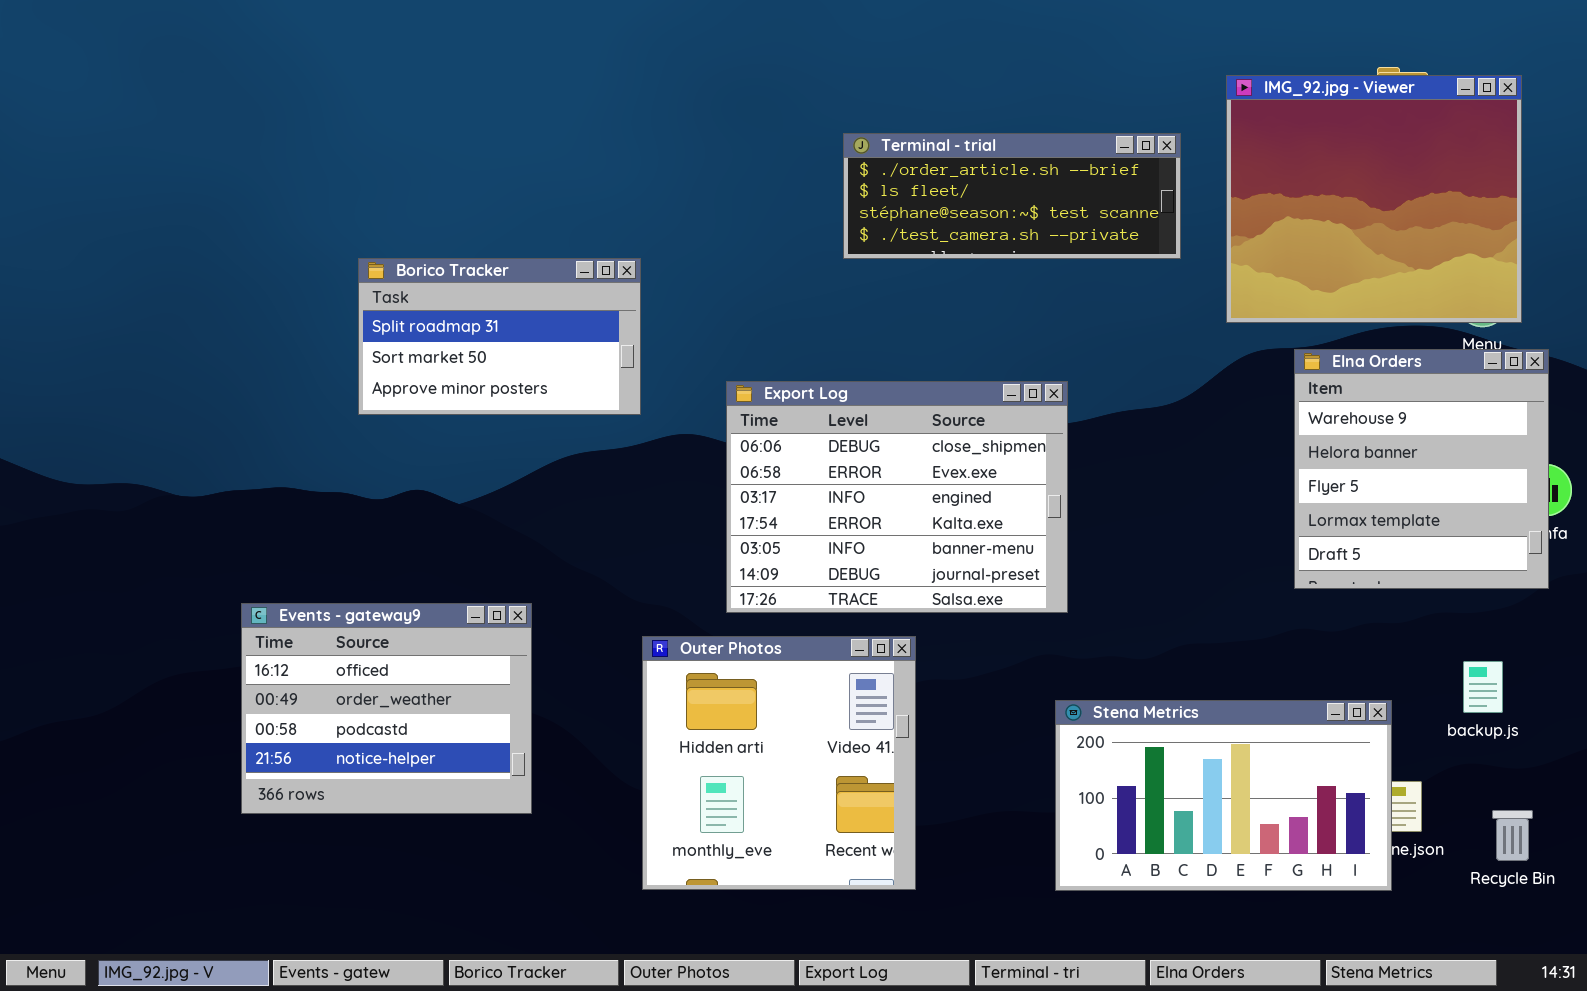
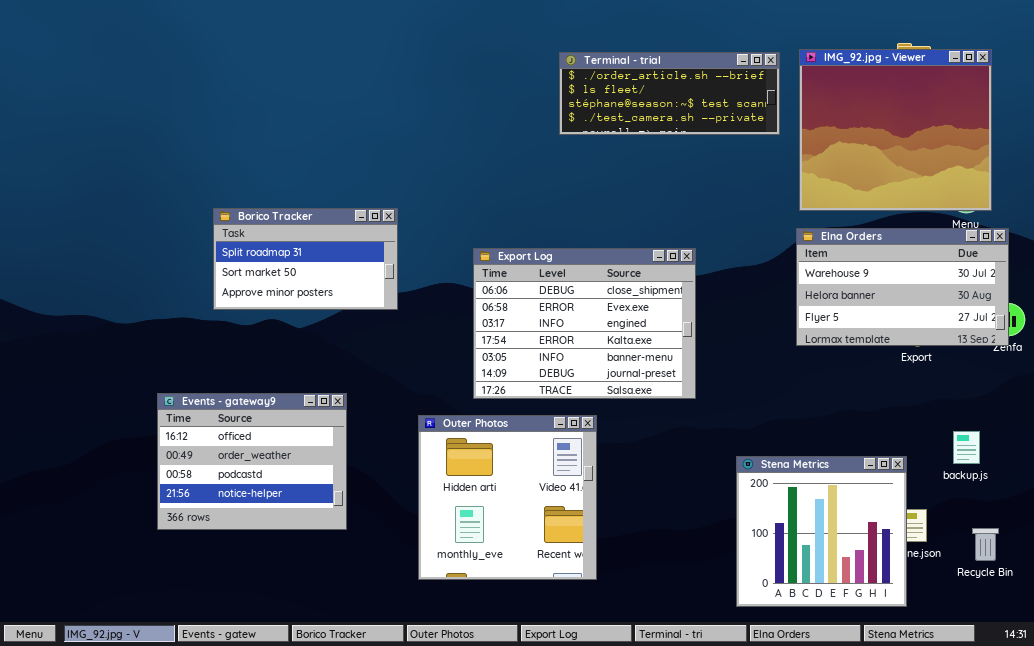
Terminal - trial: [843,133,1181,259] -> [559,52,780,135], moved
Borico Tracker: [358,258,641,415] -> [213,208,398,310], moved
Elna Orders: [1294,349,1549,589] -> [796,228,1009,346], resized
Stena Metrics: [1055,700,1392,891] -> [736,456,907,607], resized

